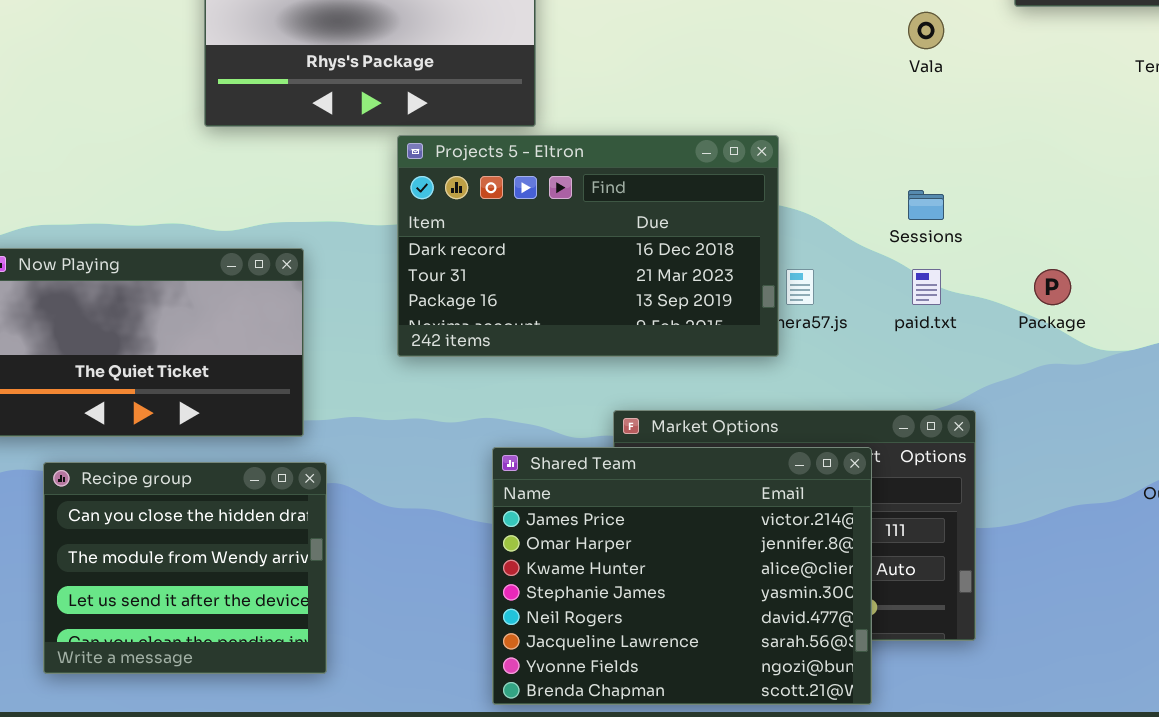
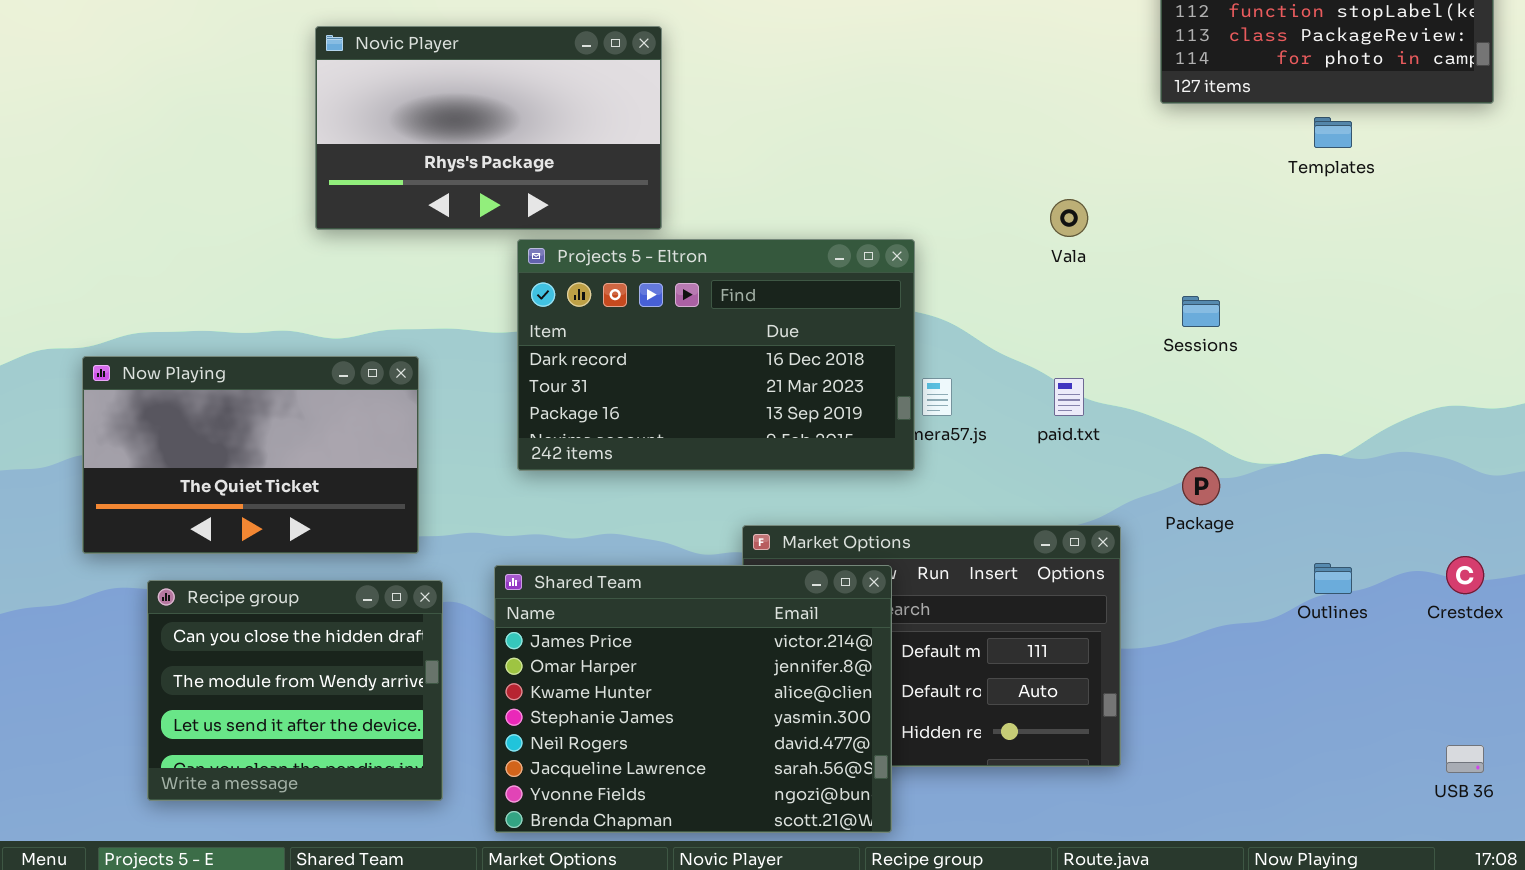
Vala: [908,12,944,49] -> [1050,199,1088,237], moved
Sessions: [908,190,944,220] -> [1182,296,1220,327], moved
Package: [1034,269,1071,305] -> [1182,467,1220,505], moved
Shared Team: [492,447,872,705] -> [494,565,892,833], moved

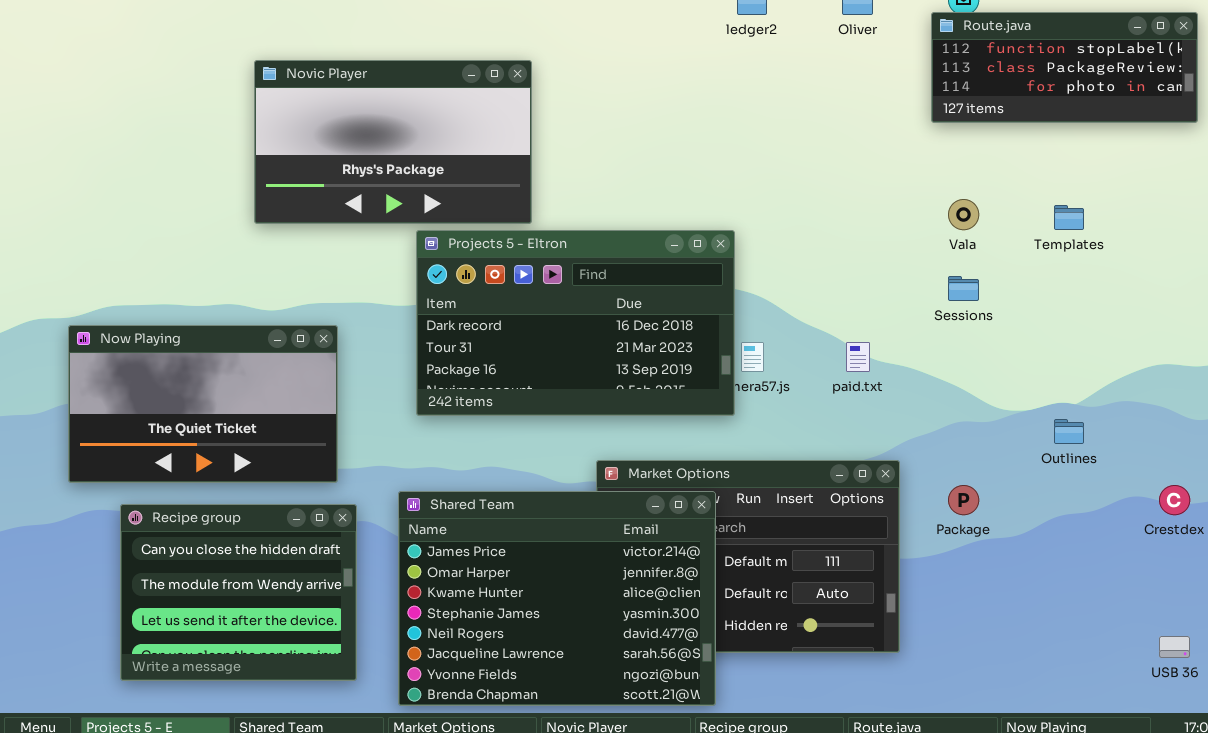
Templates: [1314,117,1352,148] -> [1054,205,1084,230], moved
Vala: [1050,199,1088,237] -> [948,199,979,230], moved
Package: [1182,467,1220,505] -> [948,485,979,515], moved
Outlines: [1314,563,1352,594] -> [1054,419,1084,444], moved

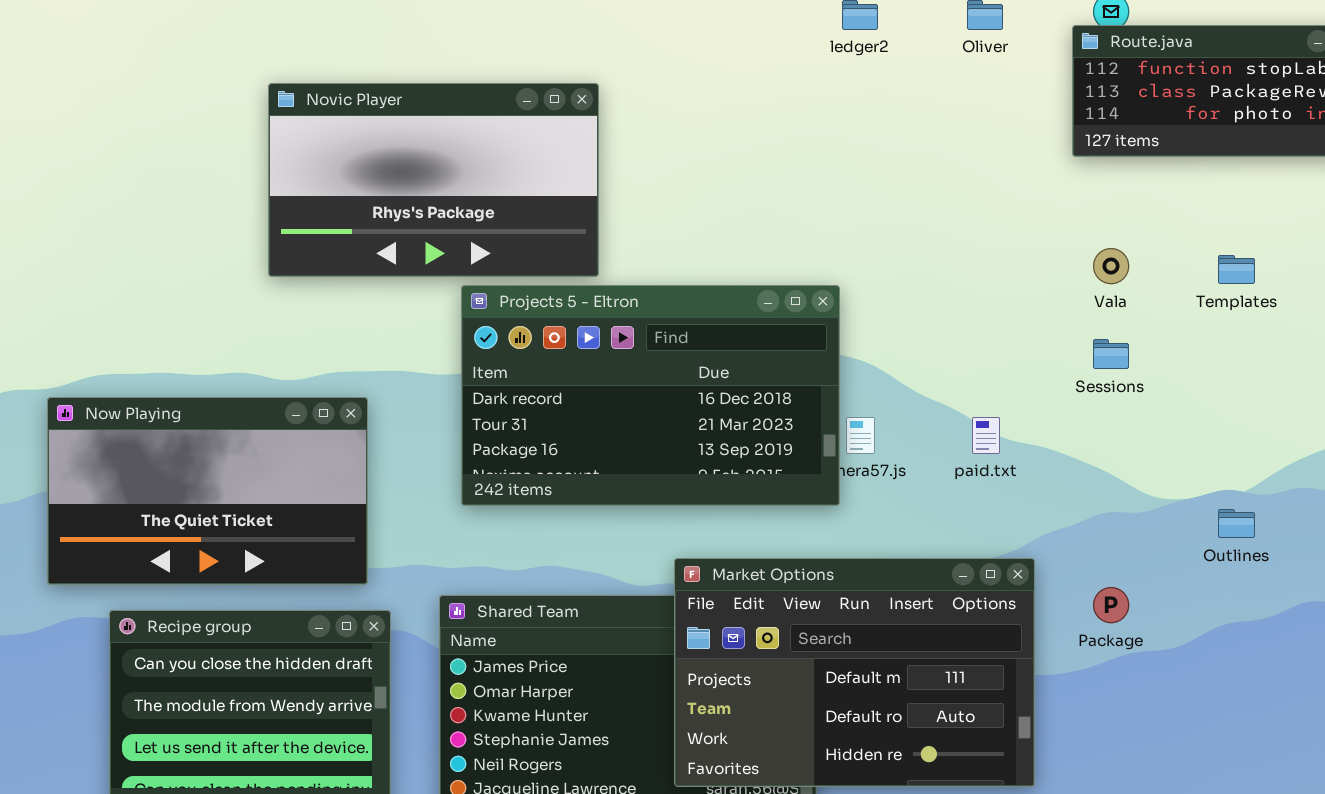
Market Options: [596,460,900,653] -> [674,558,1035,787], raised

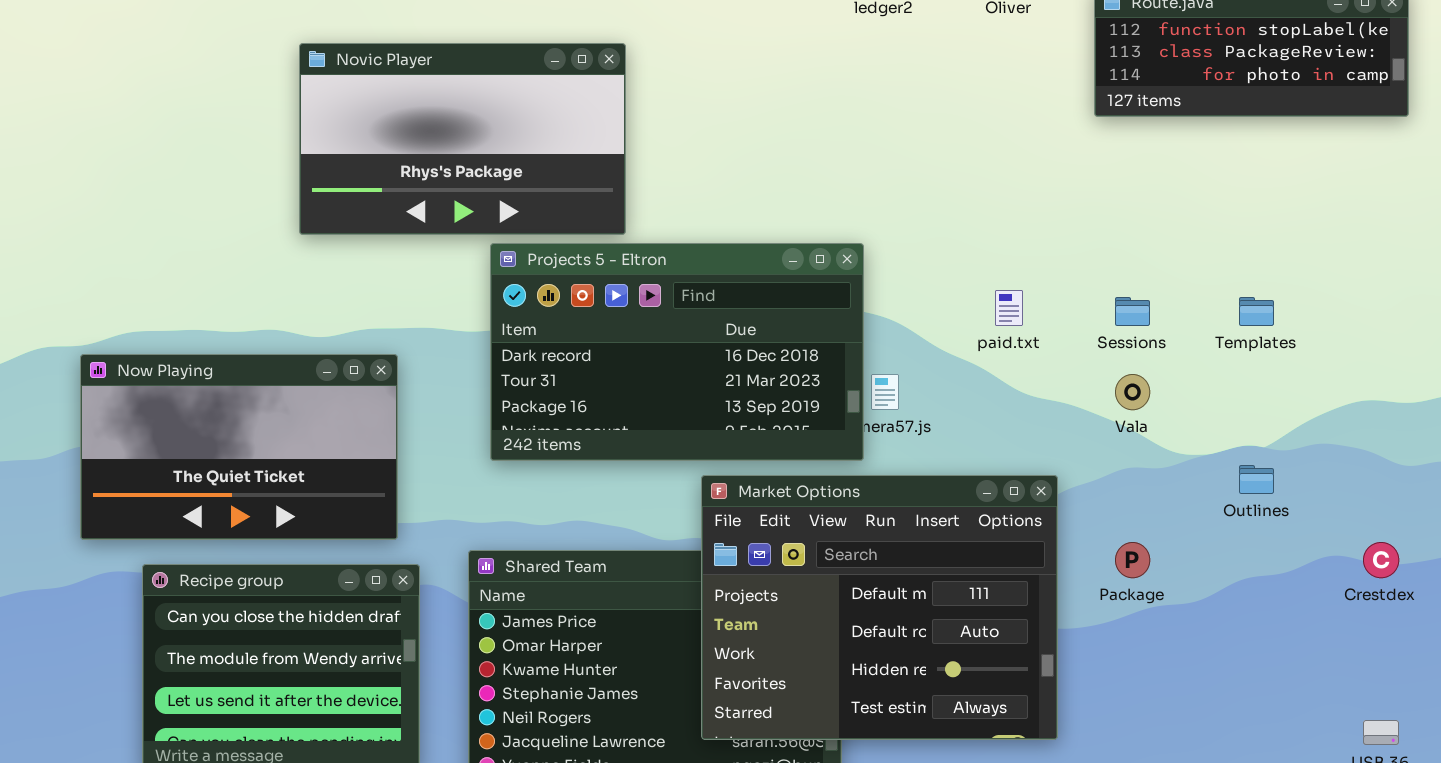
Vala: [1093,248,1129,284] -> [1115,374,1150,410], moved
Templates: [1218,255,1255,284] -> [1239,297,1274,326], moved
paid.txt: [972,417,1000,454] -> [995,290,1023,326], moved
Market Options: [674,558,1035,787] -> [701,475,1058,740], resized

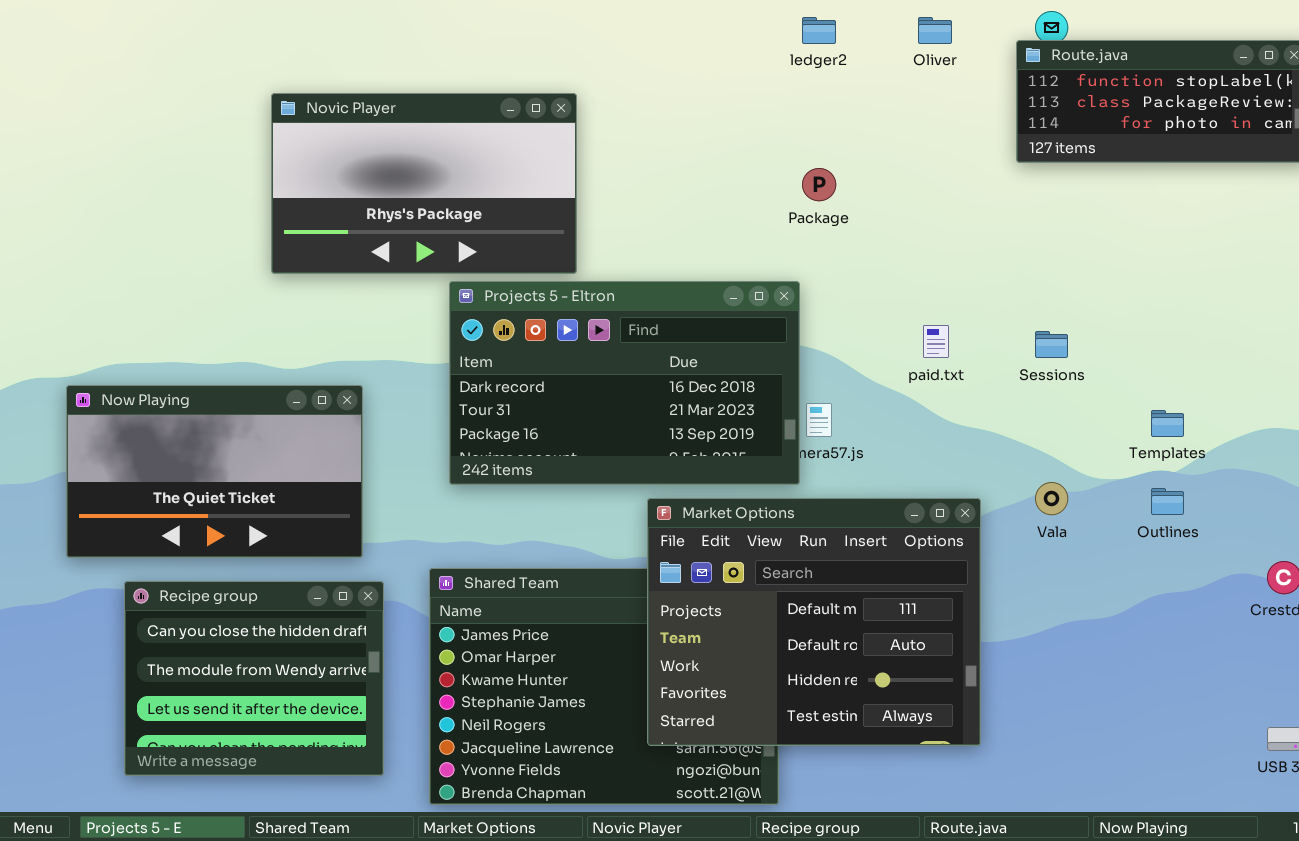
Templates: [1239,297,1274,326] -> [1151,410,1184,437], moved
Vala: [1115,374,1150,410] -> [1035,482,1068,515], moved
Package: [1115,542,1150,578] -> [802,168,836,201], moved

